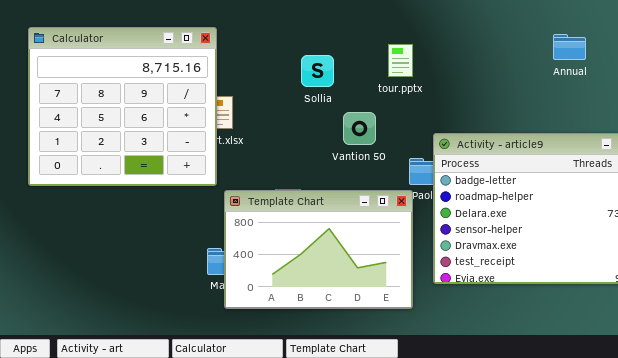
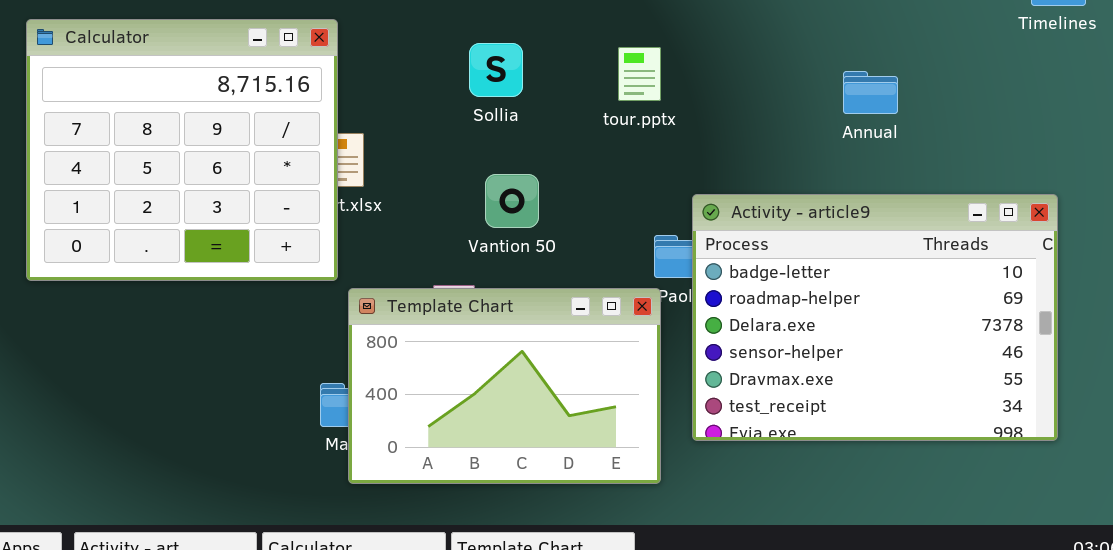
Annual: [553,34,586,60] -> [843,71,898,114], moved
Sollia: [301,55,334,87] -> [469,43,523,97], moved
Vantion 50: [343,112,376,145] -> [485,174,539,228], moved

